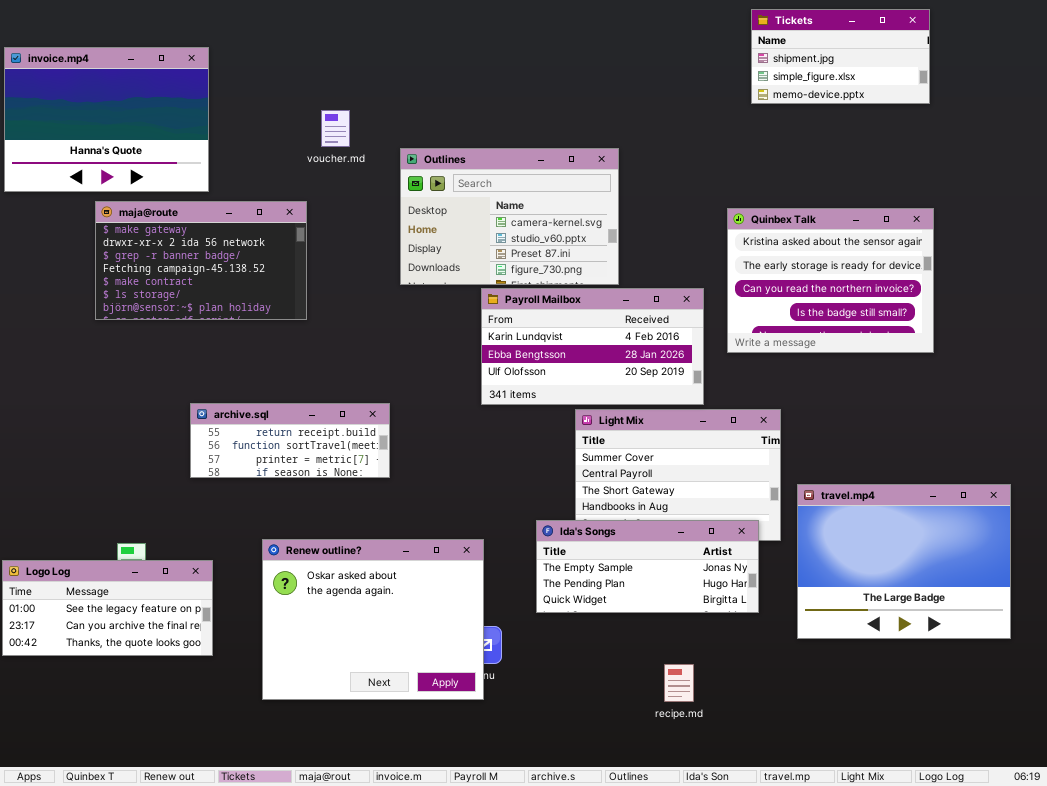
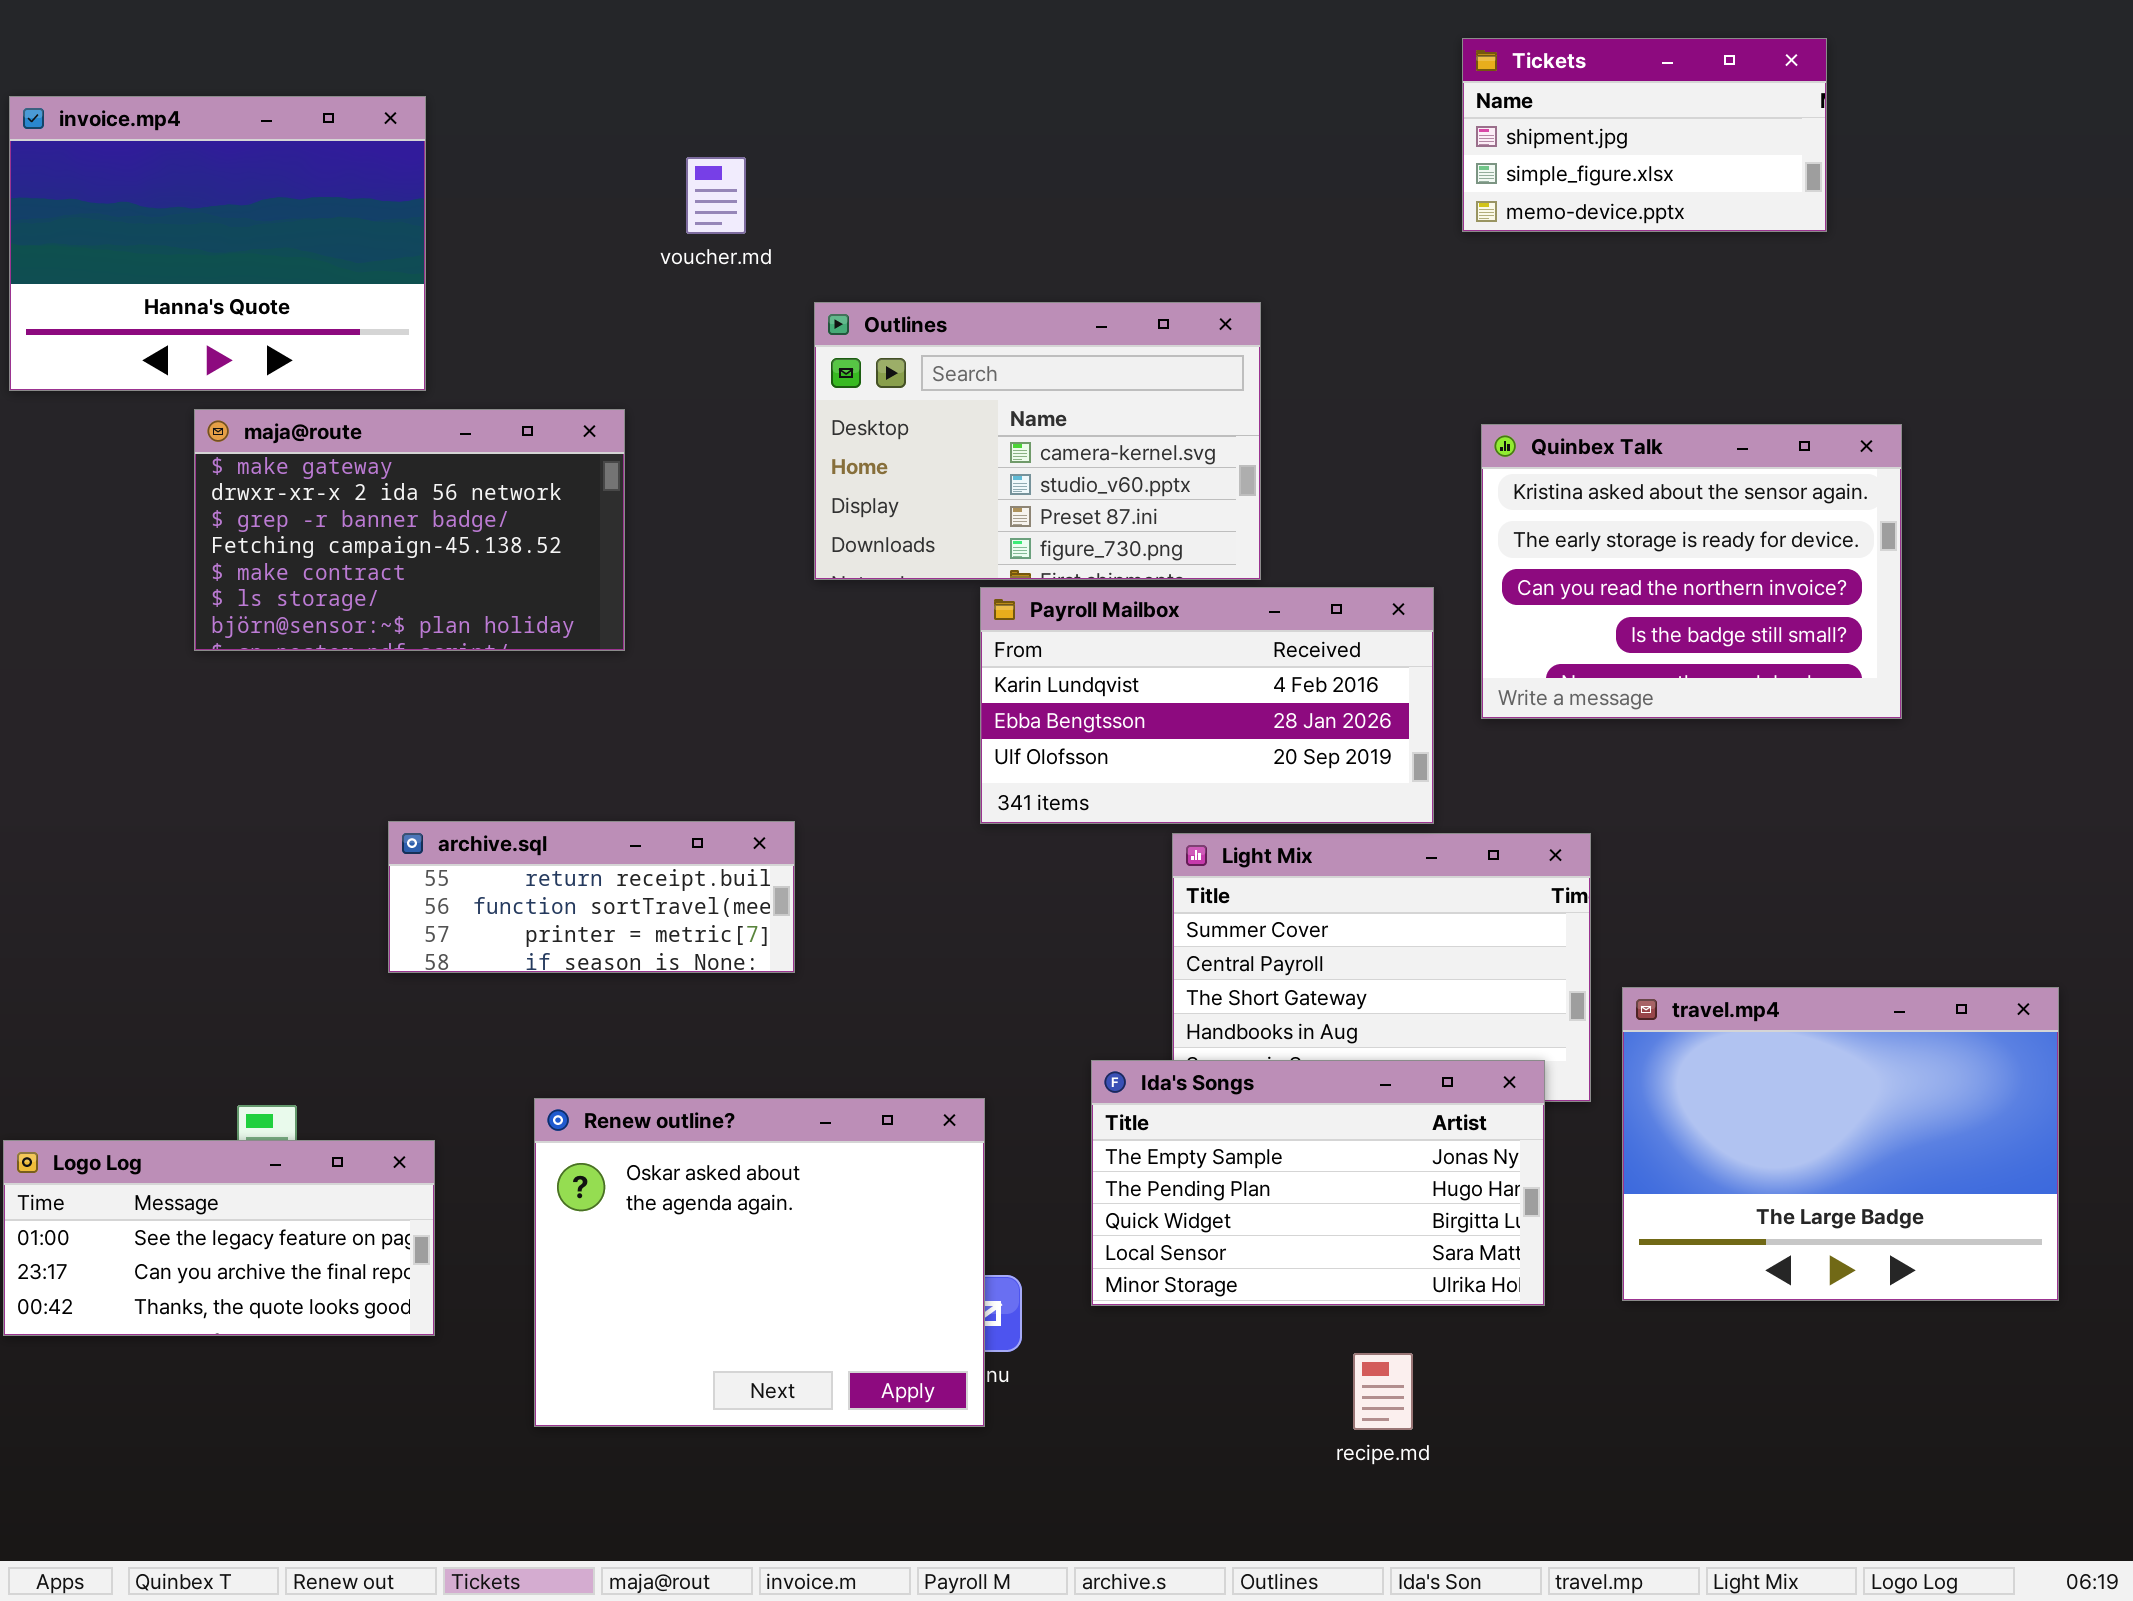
Tickets: [751,9,930,104] -> [1462,38,1827,232], moved
voucher.md: [321,110,350,147] -> [686,157,746,234], moved
Ida's Songs: [536,520,759,613] -> [1091,1060,1545,1306], resized

